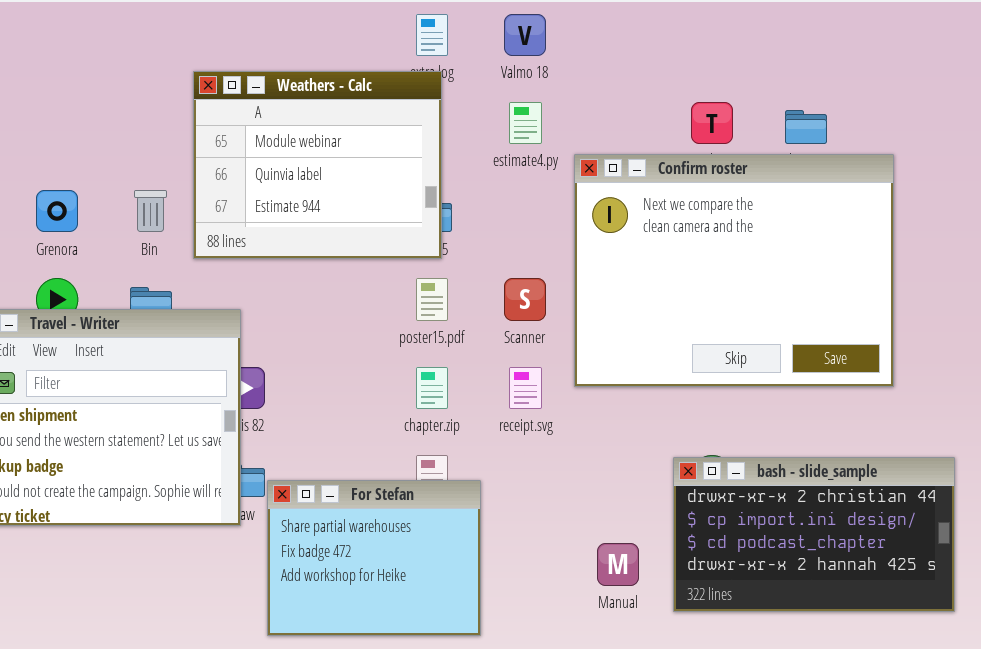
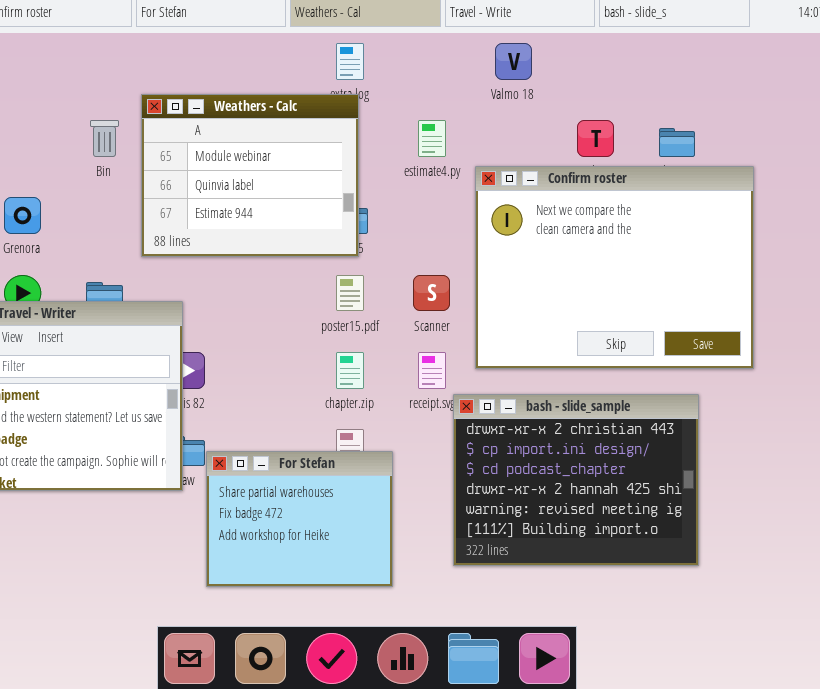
Valmo 18: [504,14,546,56] -> [495,43,532,80], moved
Bin: [134,190,167,232] -> [90,120,119,157], moved
bash - slide_sample: [673,457,955,612] -> [453,394,699,566], moved, resized

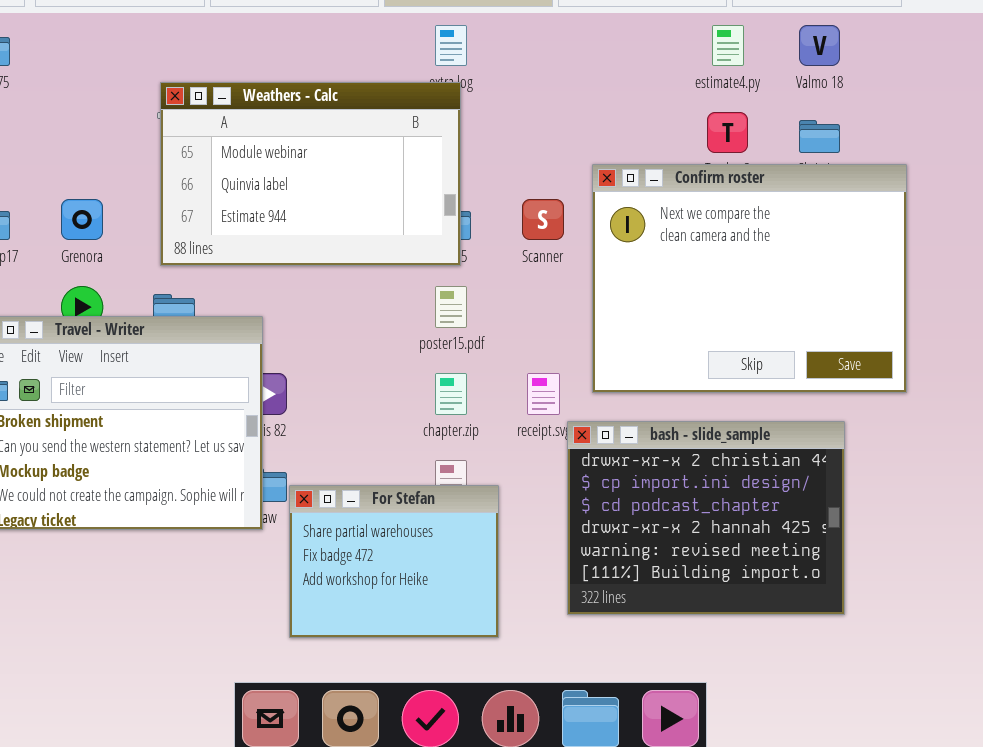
Valmo 18: [495,43,532,80] -> [799,25,840,66], moved
Weathers - Calc: [141,94,359,257] -> [160,82,461,266], resized
estimate4.py: [418,120,446,157] -> [712,25,744,66], moved
Scanner: [413,275,450,311] -> [522,199,564,240], moved

